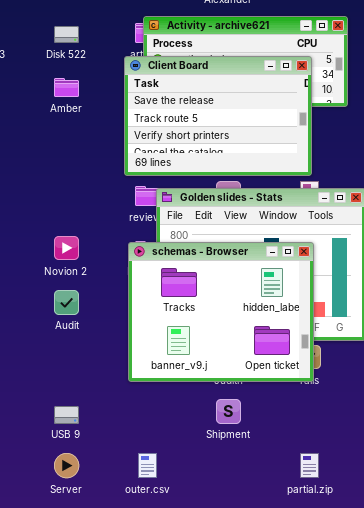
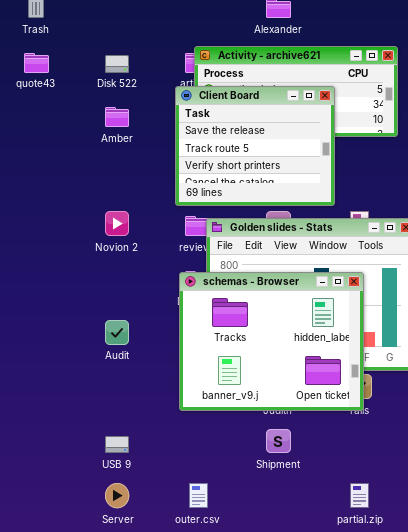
Client Board: [124,56,312,176] -> [175,86,335,206], resized
Novion 2: [54,236,79,260] -> [105,211,129,236], moved

